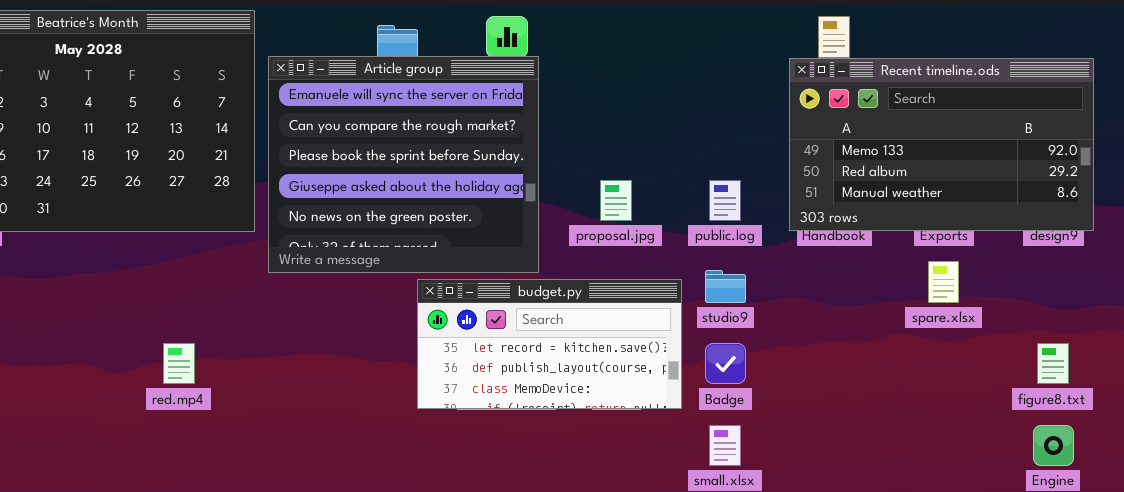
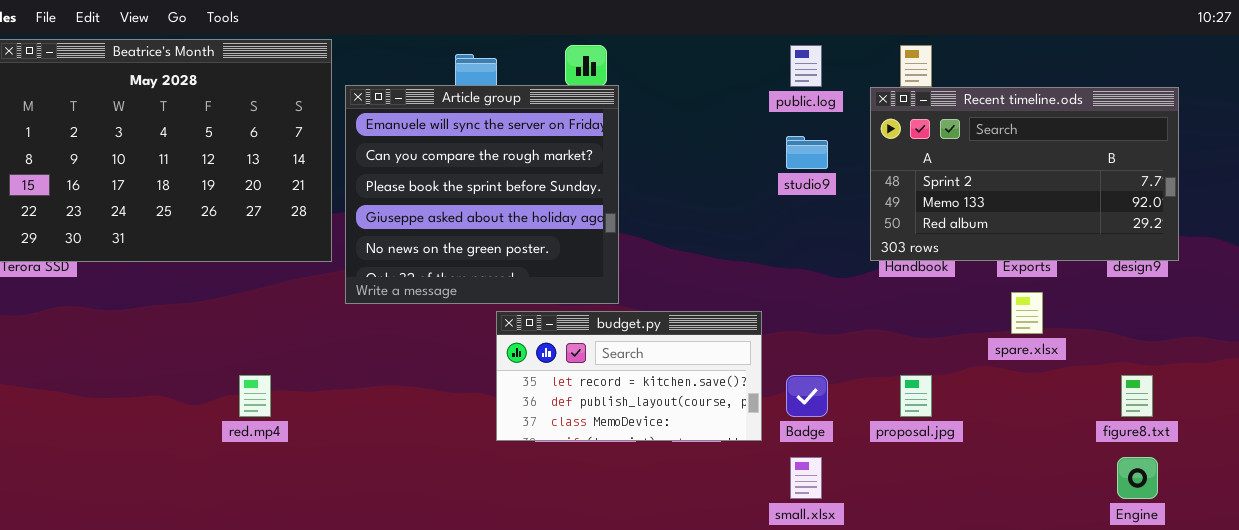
Recent timeline.ods: [789,58,1094,231] -> [870,87,1179,261], scrolled up 1 row
proposal.jpg: [600,180,632,221] -> [900,375,932,417], moved
public.log: [709,180,741,221] -> [790,45,822,87], moved
studio9: [705,270,746,303] -> [786,136,828,169], moved

